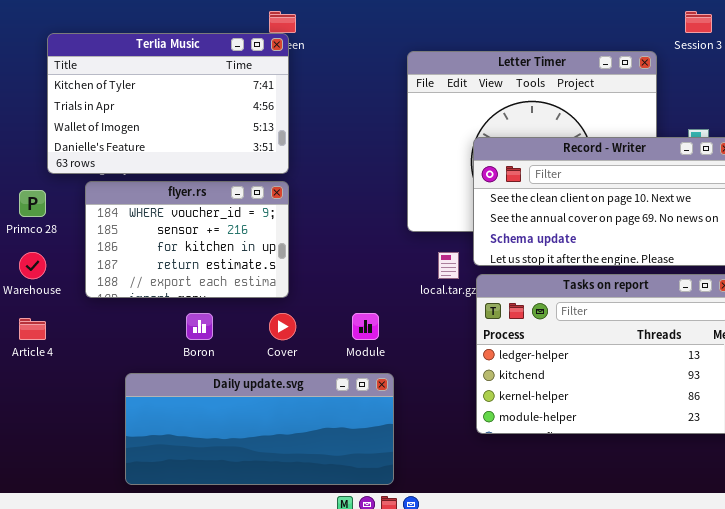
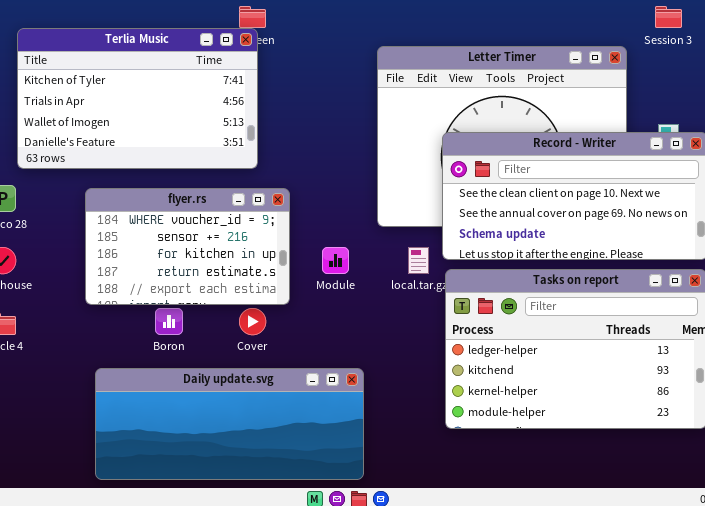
flyer.rs: [85,181,289,298] -> [85,188,290,305], moved
Module: [352,313,379,340] -> [322,247,349,274], moved

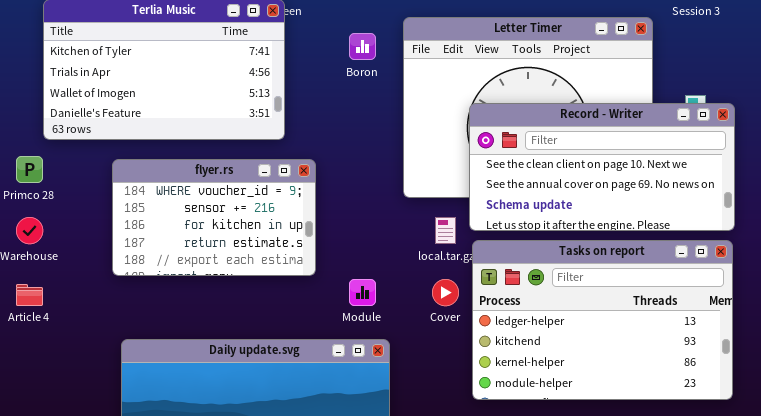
Module: [322,247,349,274] -> [349,279,376,306], moved
Boron: [155,308,183,335] -> [349,33,376,60], moved
Cover: [239,308,266,335] -> [432,279,459,306], moved

